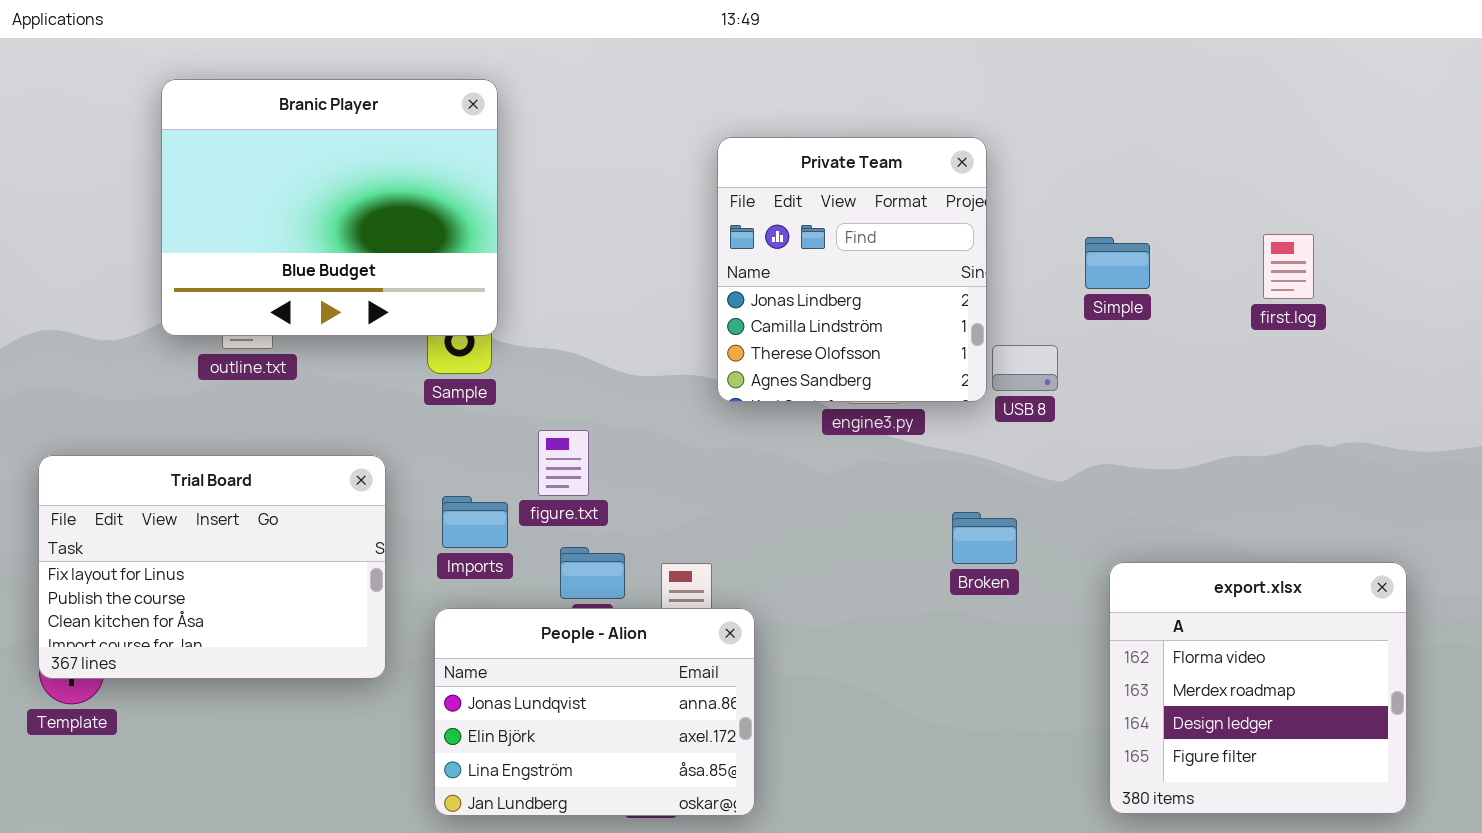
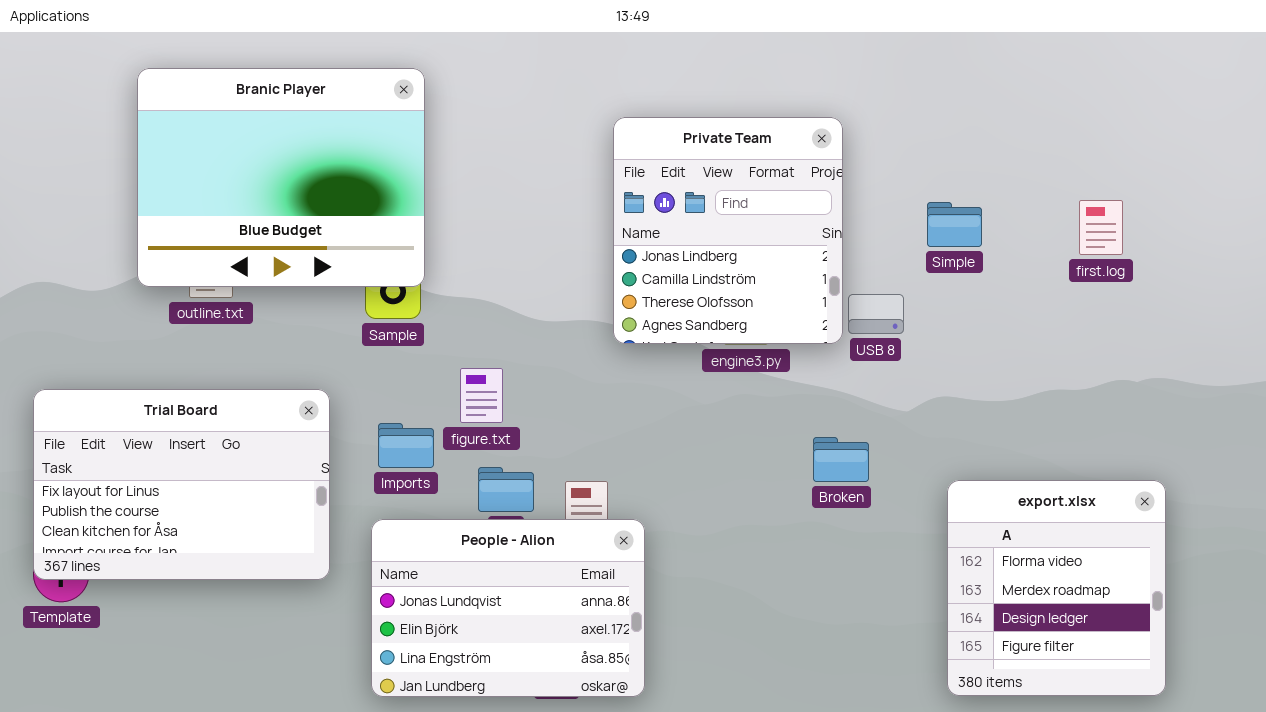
export.xlsx: [1109,562,1407,814] -> [947,480,1166,696], resized

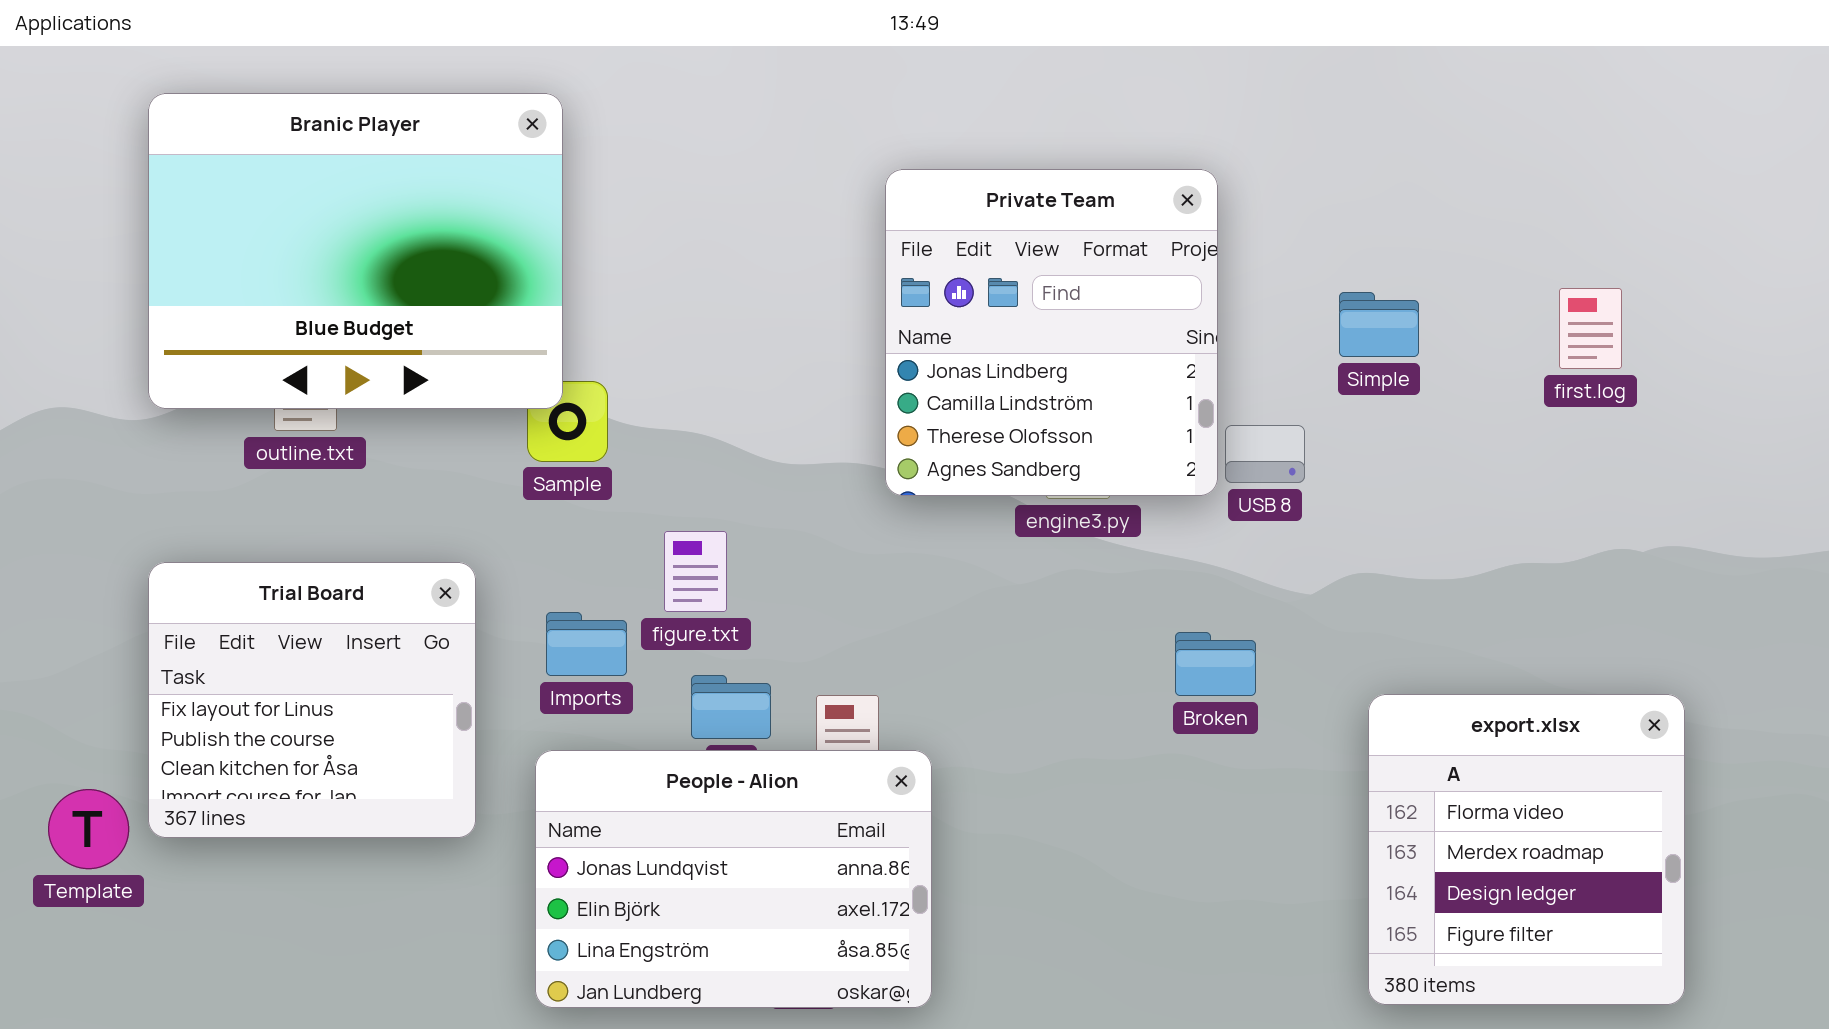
Branic Player: [137,68,425,287] -> [148,93,563,409], moved
Trial Board: [33,389,330,580] -> [148,562,476,838], resized

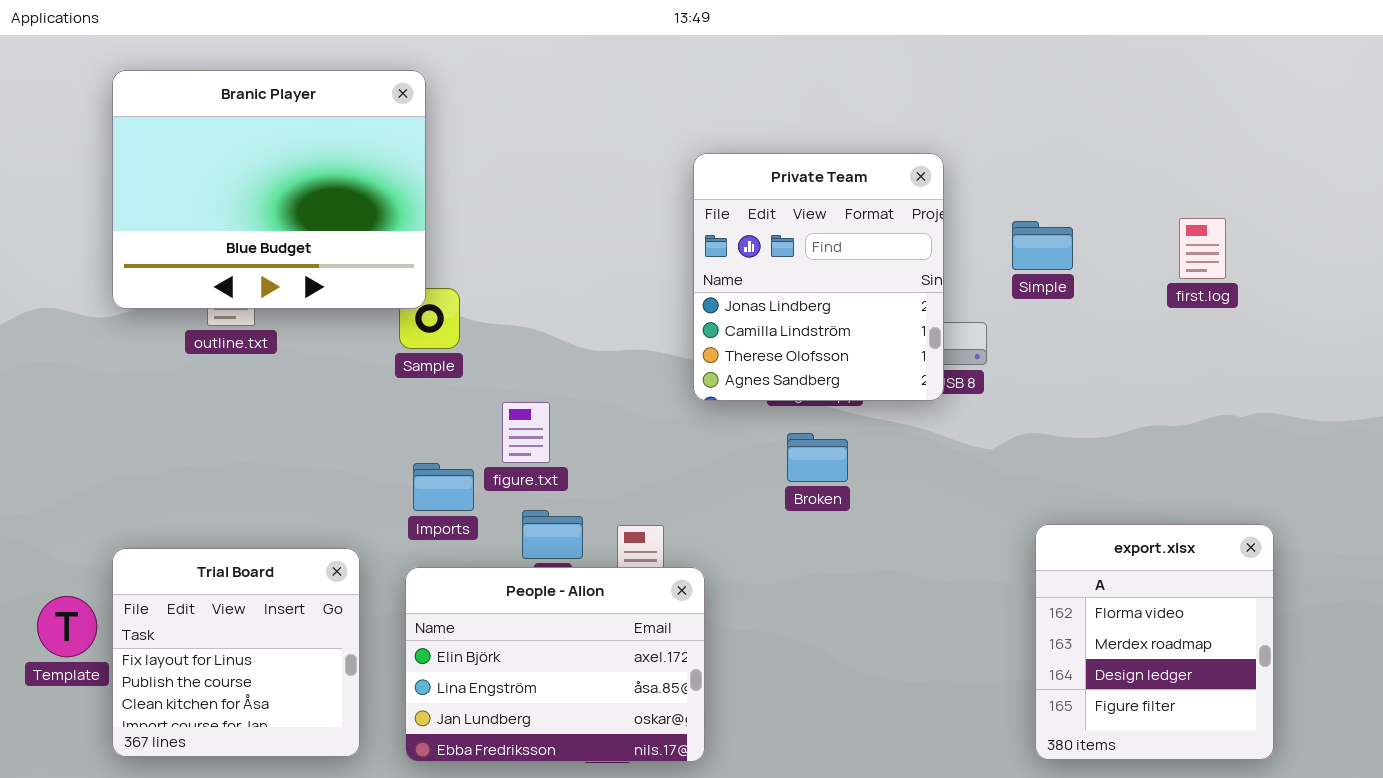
Private Team: [885,169,1218,496] -> [693,153,944,401], moved
Trial Board: [148,562,476,838] -> [112,548,360,757], moved
Broken: [1175,632,1256,696] -> [787,433,848,482], moved
People - Alion: [535,750,932,1008] -> [405,567,705,762], scrolled down 1 row

